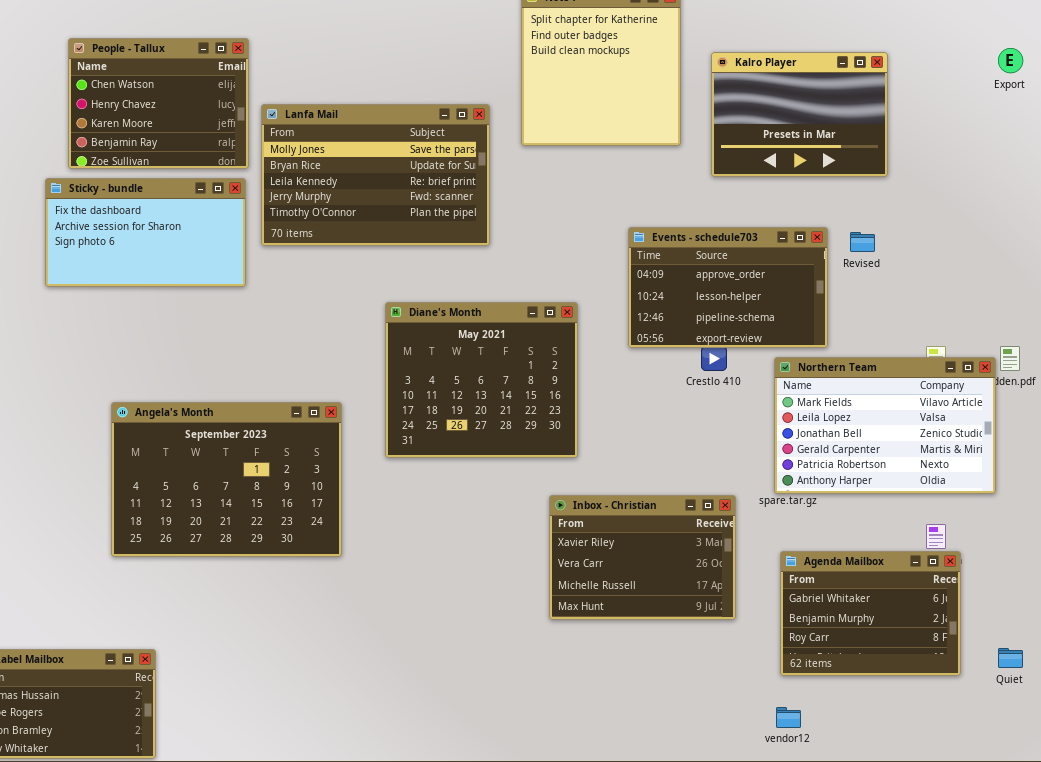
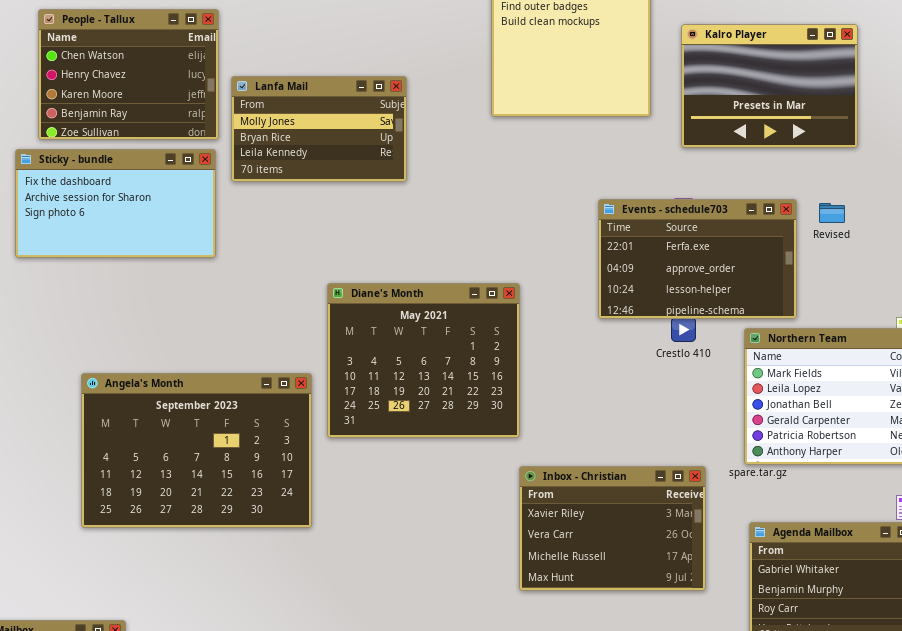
Lanfa Mail: [261,104,490,246] -> [231,76,407,182], resized
Events - schedule703: [628,227,828,348] -> [598,199,797,319], scrolled up 1 row
Diane's Month: [385,302,578,458] -> [327,283,520,438], moved

